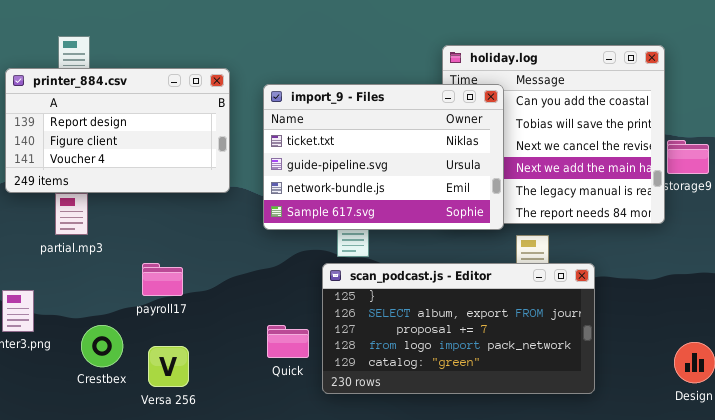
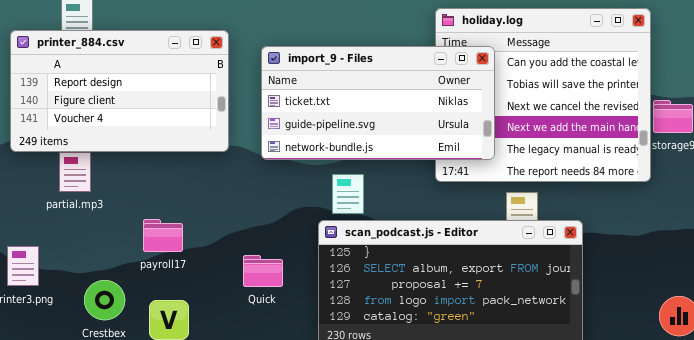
import_9 - Files: [263,84,504,230] -> [261,46,495,160], resized
Quick: [267,325,309,358] -> [243,255,283,287], moved

